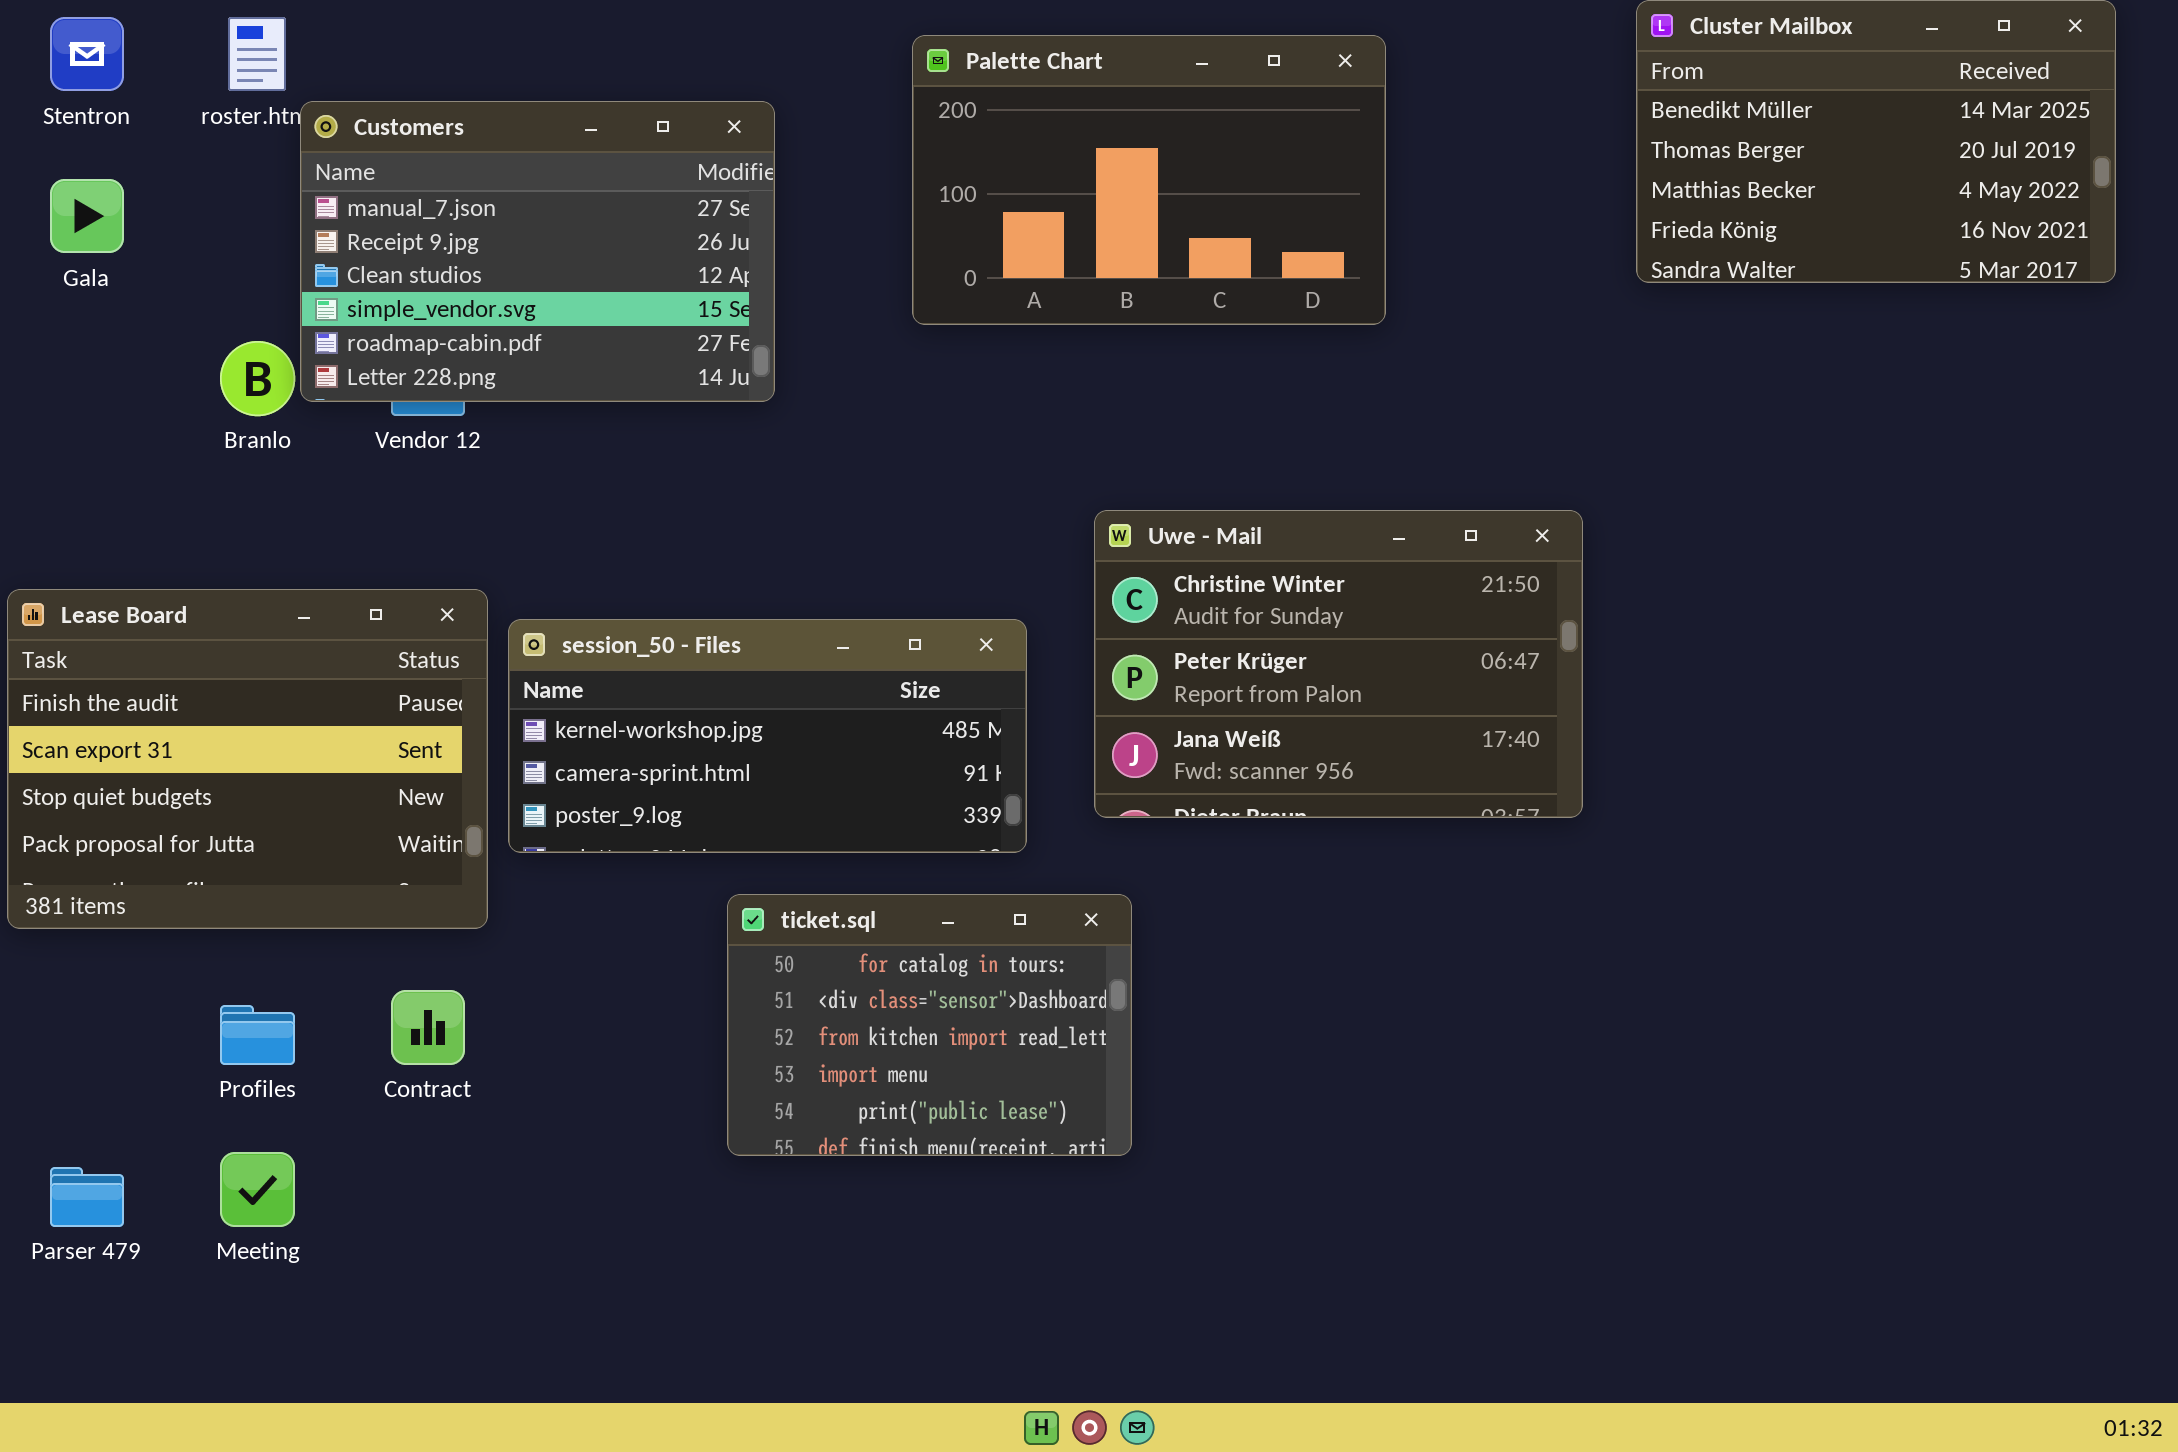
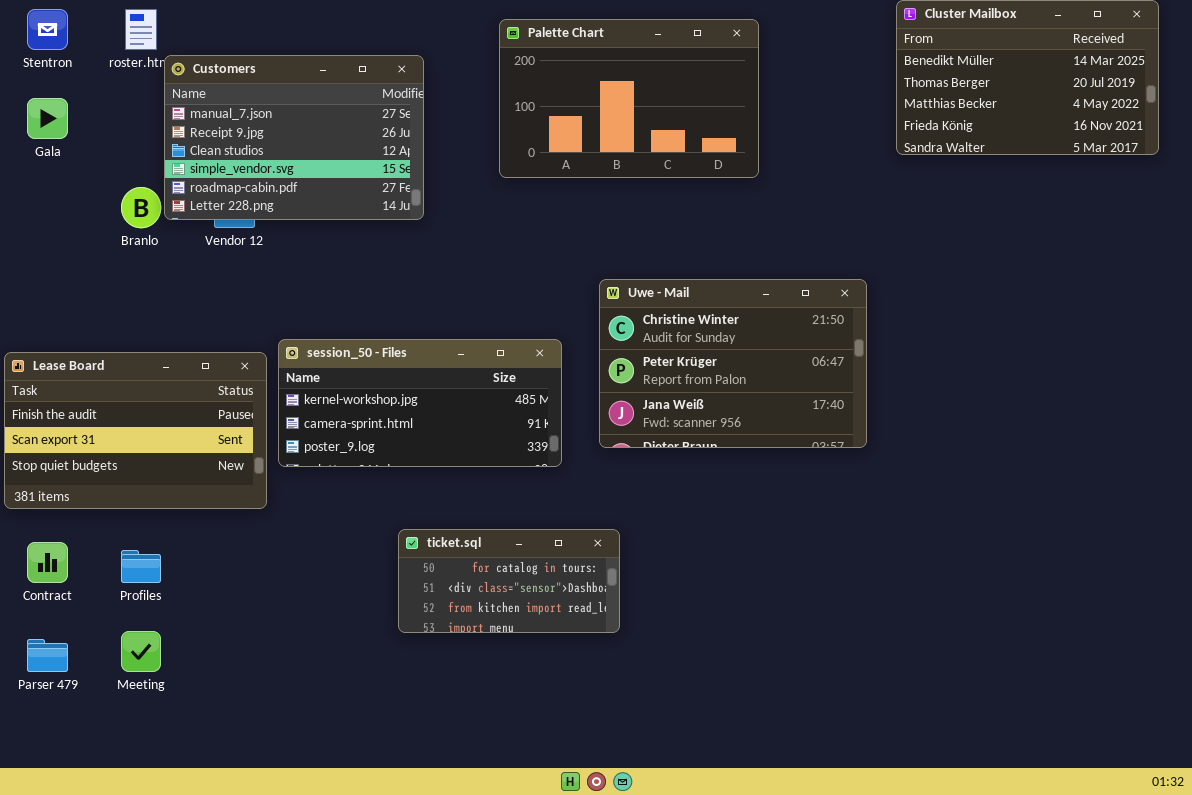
Lease Board: [7,589,488,929] -> [4,352,267,509], resized
ticket.sql: [727,894,1132,1156] -> [398,529,620,633], resized
Contract: [391,990,465,1065] -> [27,542,68,583], moved

